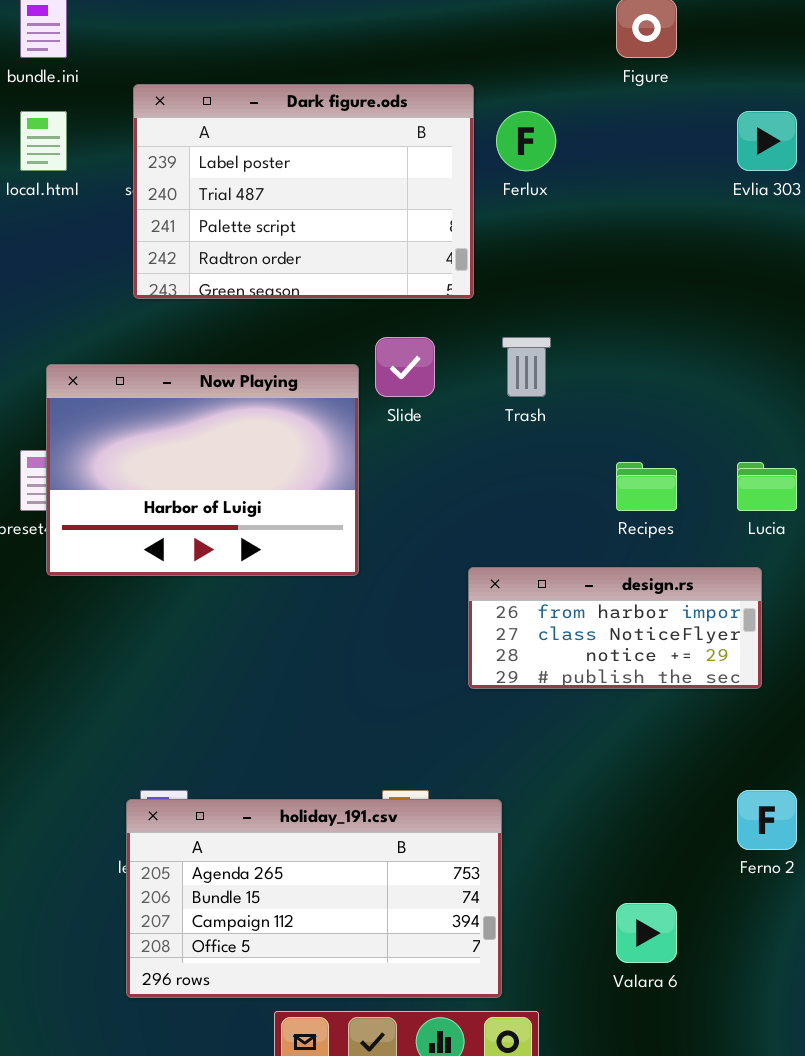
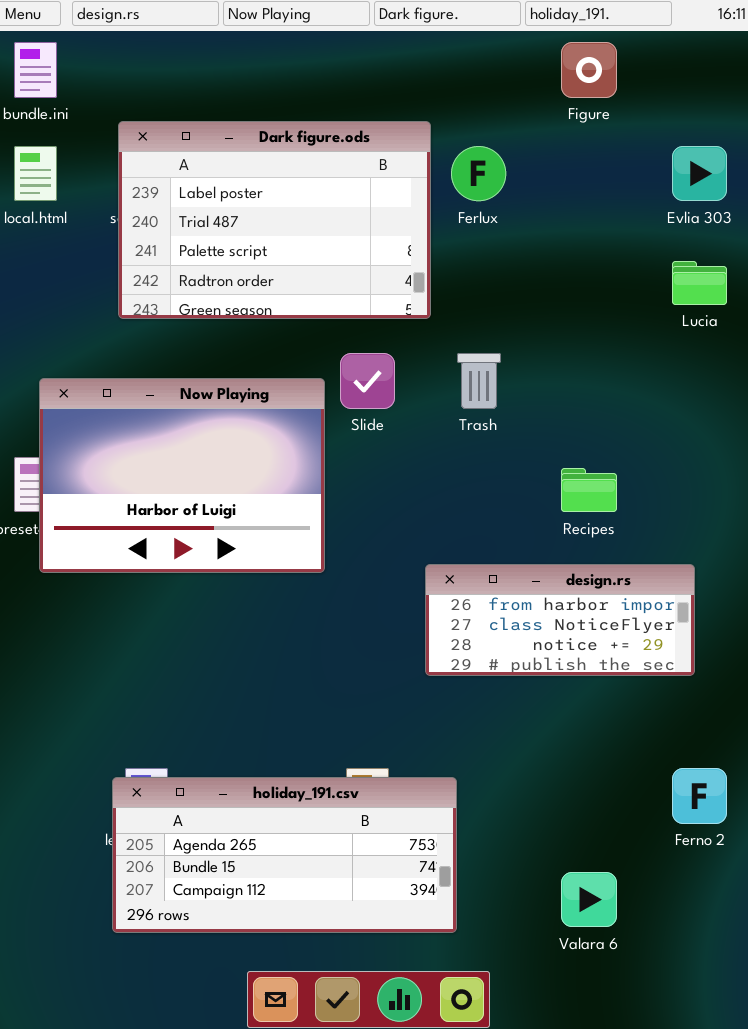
Lucia: [737,462,797,511] -> [672,261,727,305], moved
holiday_191.csv: [126,799,502,998] -> [112,777,457,933], resized

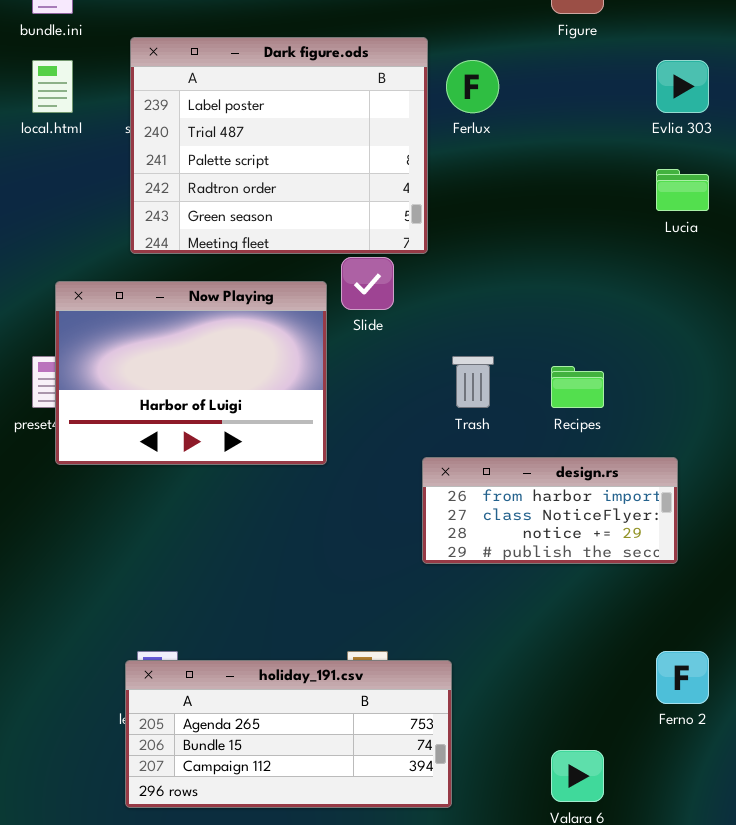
Dark figure.ods: [118,121,431,319] -> [130,37,428,254], resized
Trash: [457,353,501,409] -> [452,356,494,408], moved

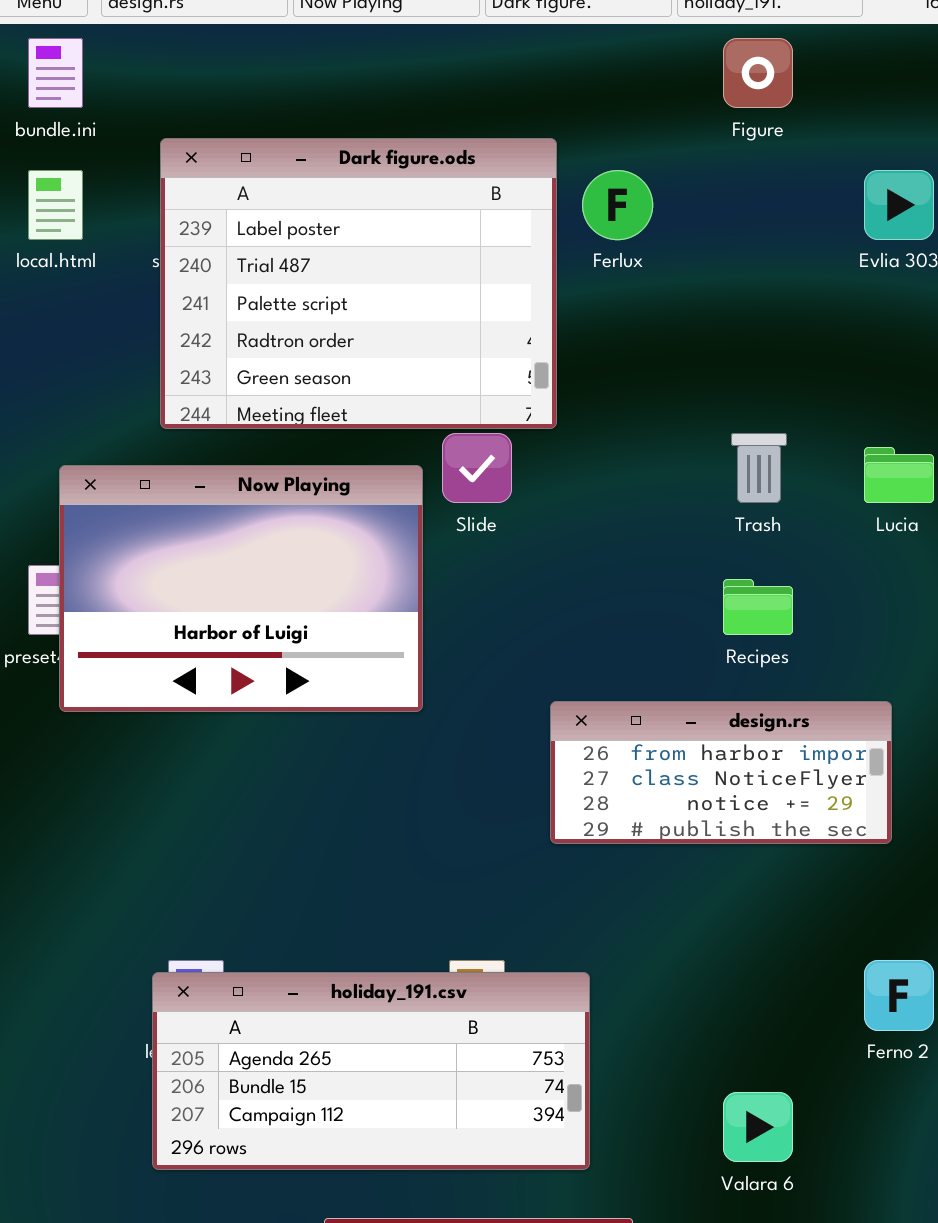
Lucia: [656,169,709,211] -> [864,447,934,503], moved
Trash: [452,356,494,408] -> [731,433,787,503], moved

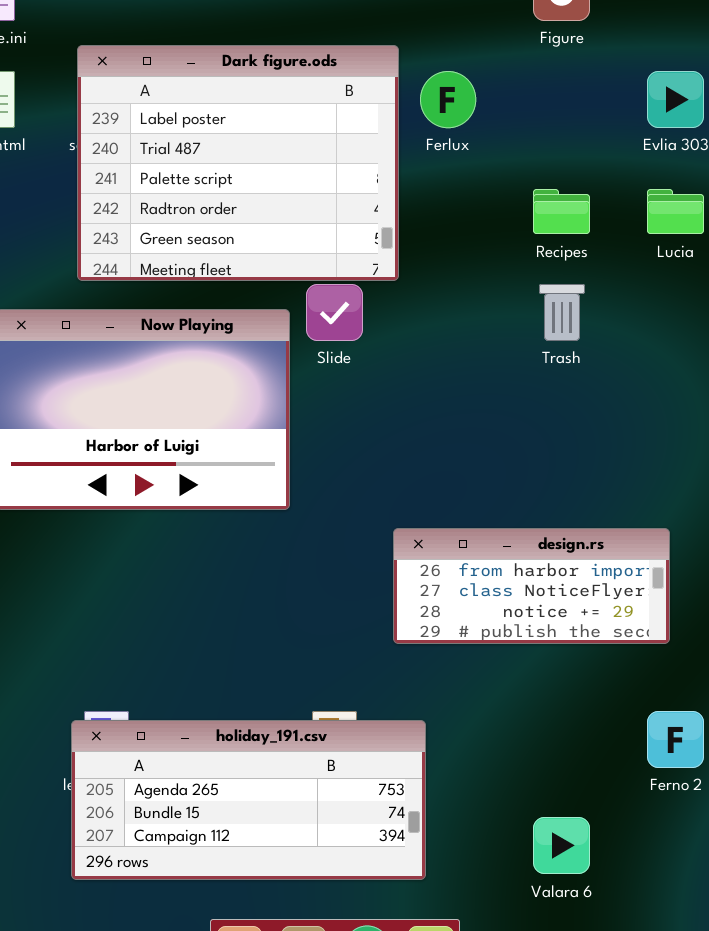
Lucia: [864,447,934,503] -> [647,189,704,234], moved
Recipes: [723,579,793,635] -> [533,189,590,234], moved
design.rs: [550,701,892,844] -> [393,528,670,644], moved

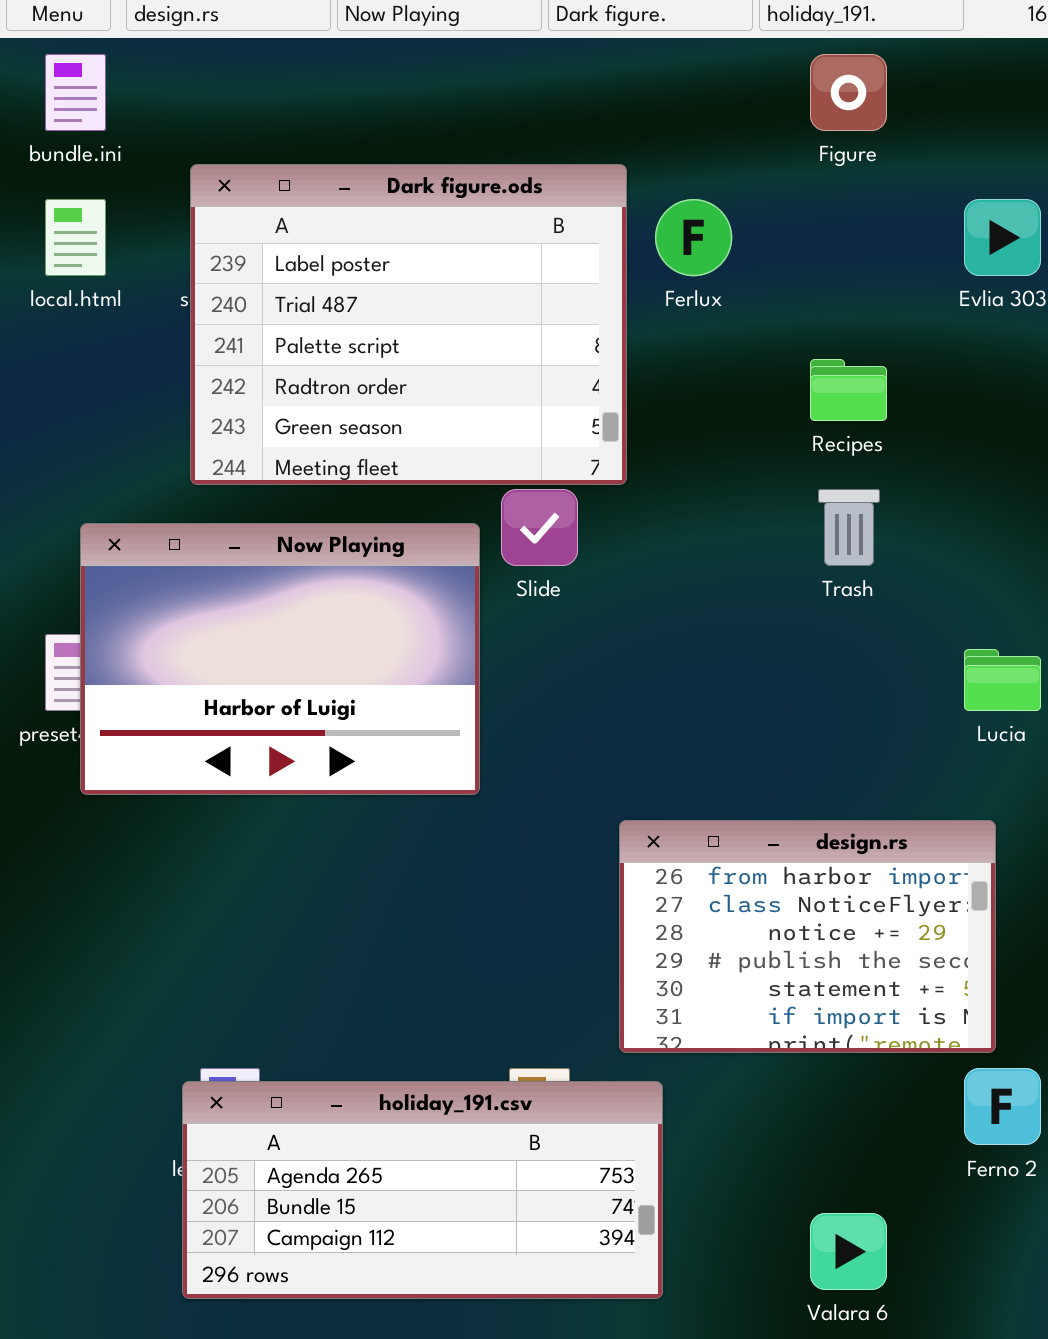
Lucia: [647,189,704,234] -> [964,649,1041,711], moved
design.rs: [393,528,670,644] -> [619,820,996,1053], resized

